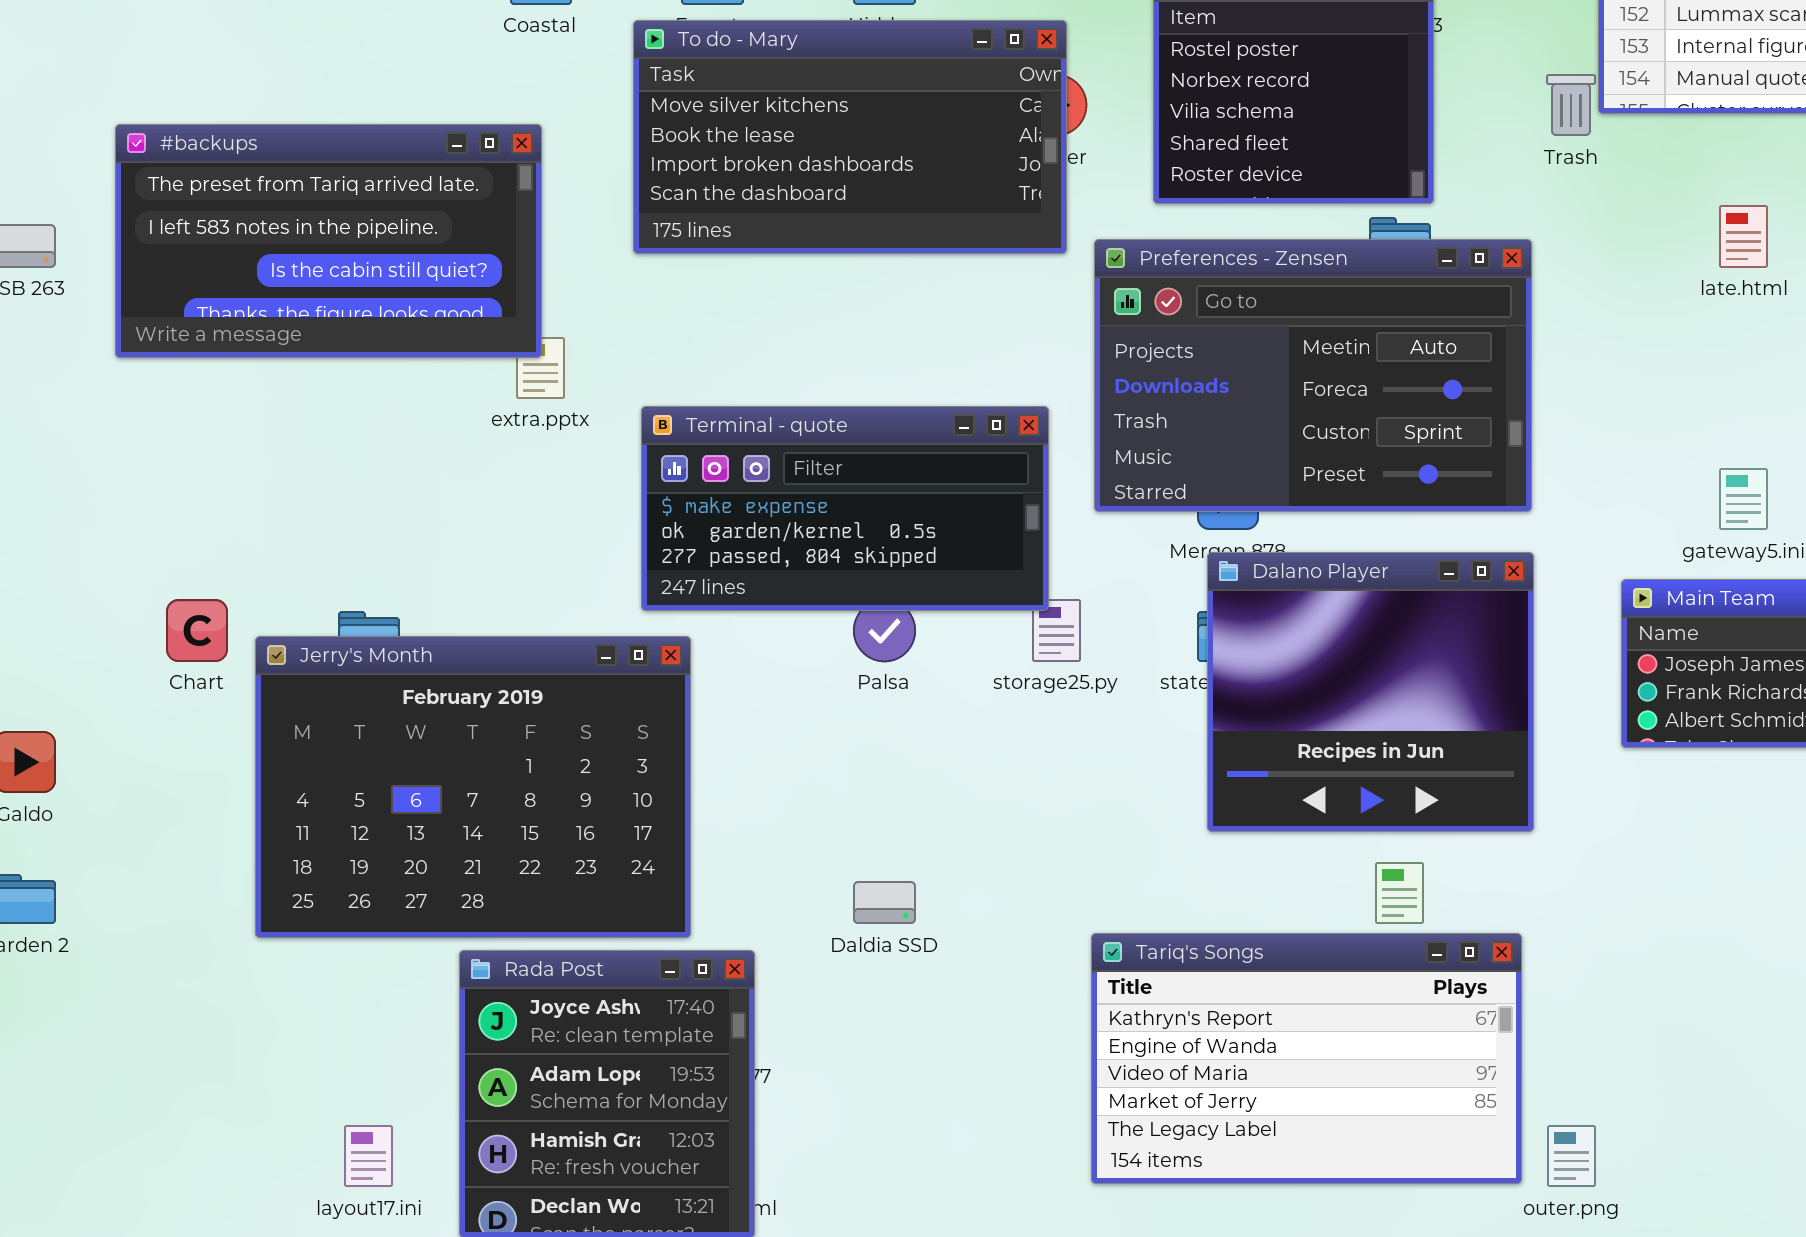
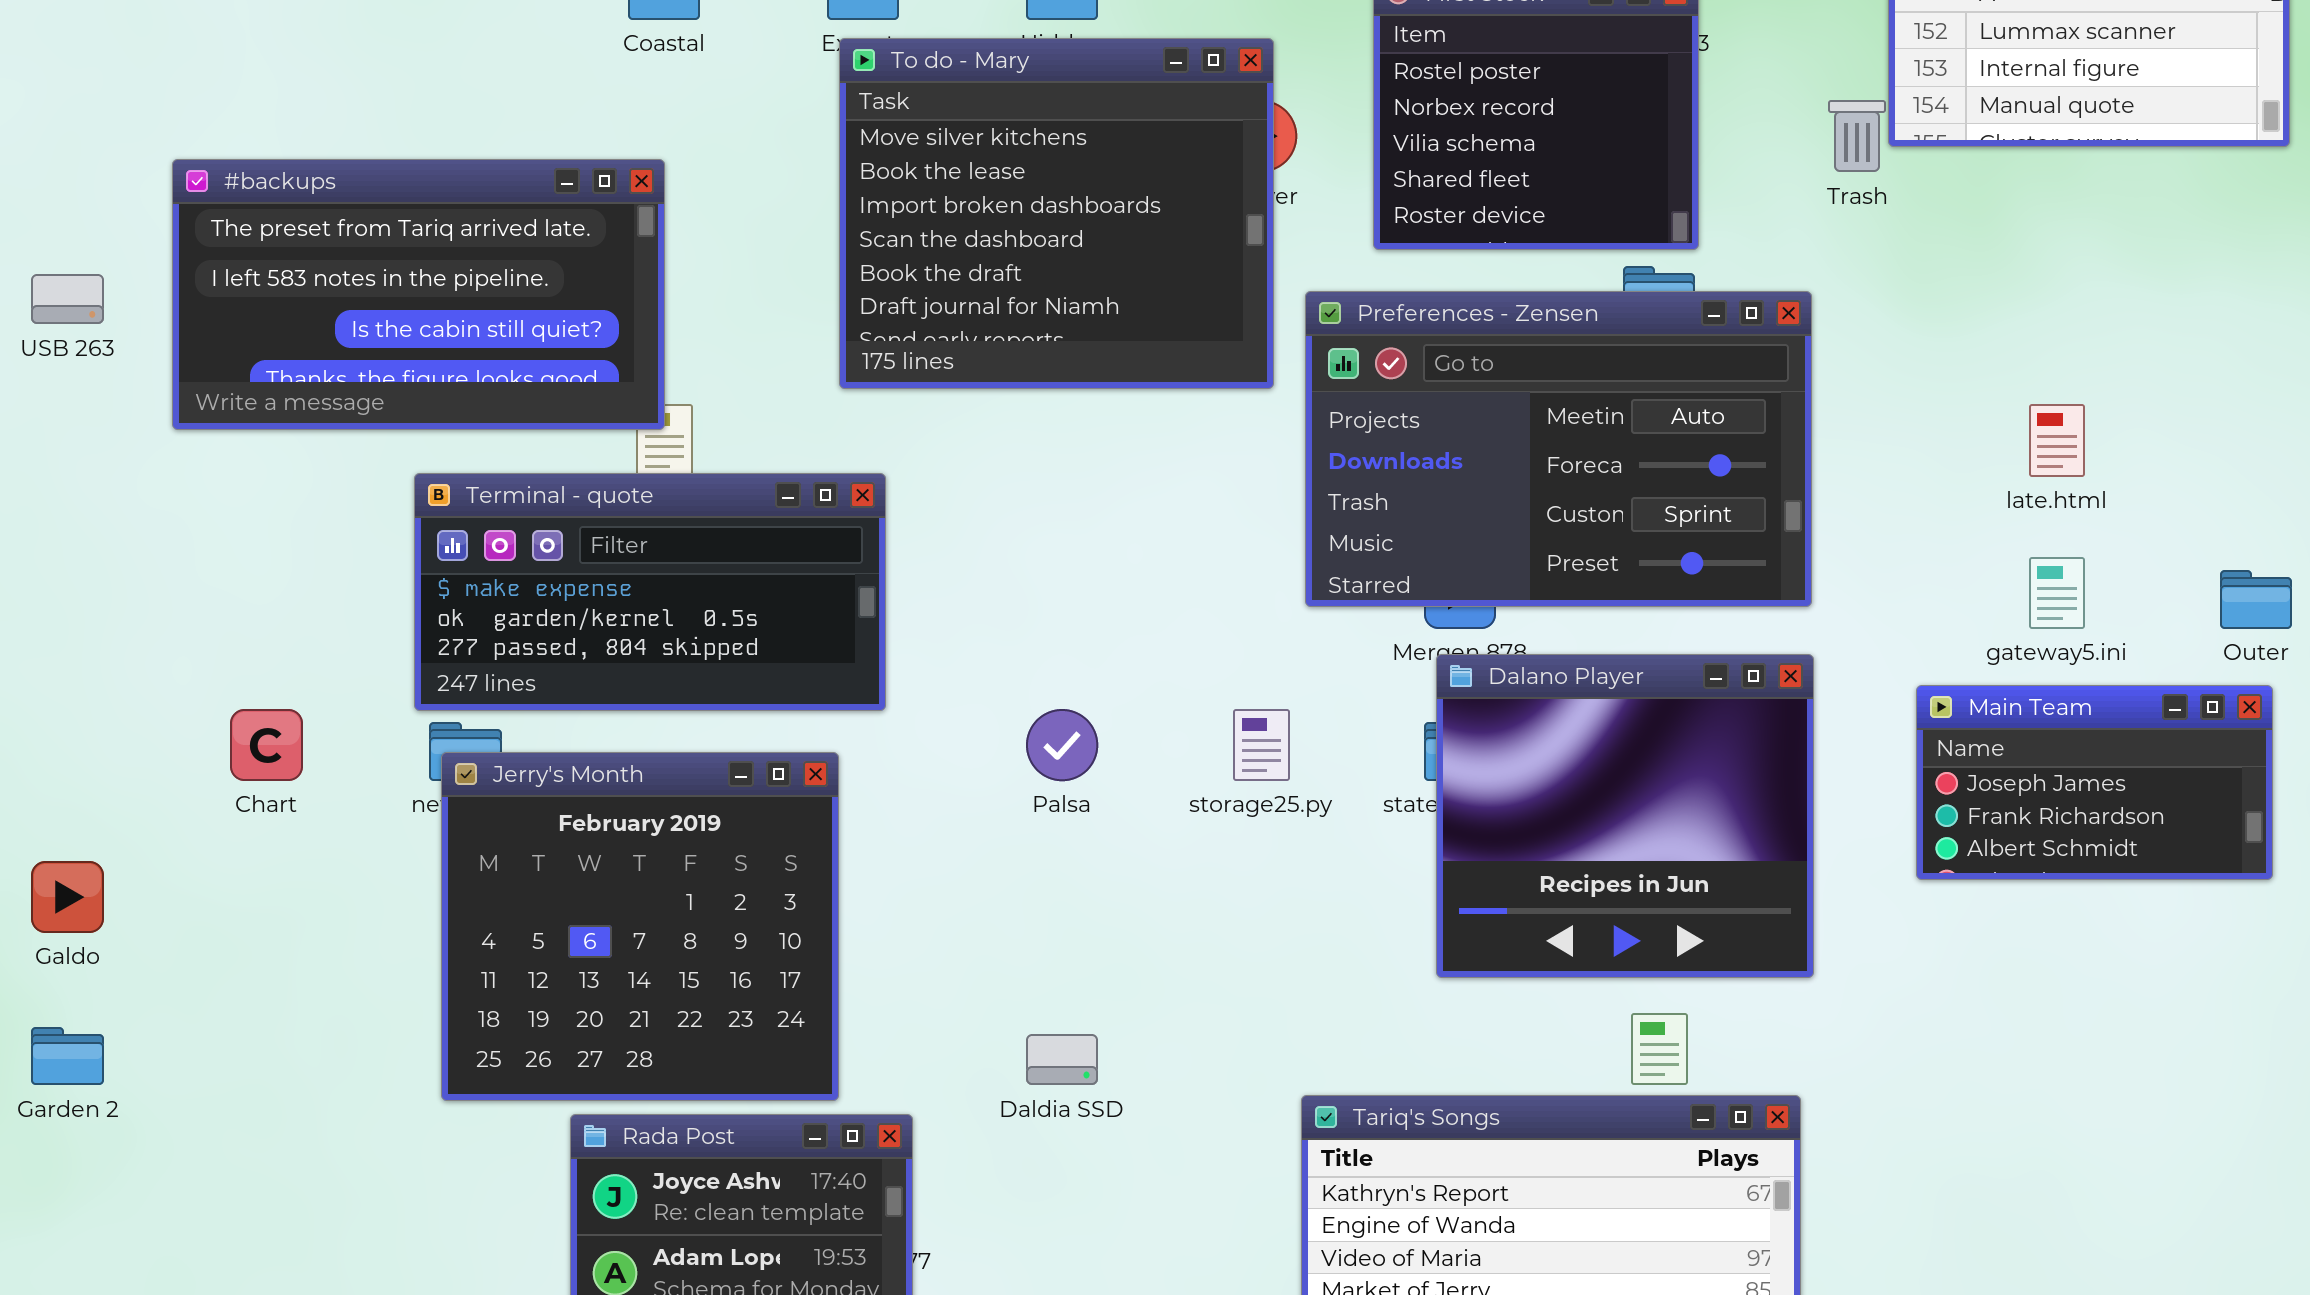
To do - Mary: [633,20,1067,254] -> [839,38,1274,389], resized
late.html: [1719,205,1768,268] -> [2029,404,2085,477], moved
Terminal - quote: [641,406,1049,611] -> [414,473,886,711], moved
Jerry's Month: [255,636,691,938] -> [441,752,839,1101], resized

